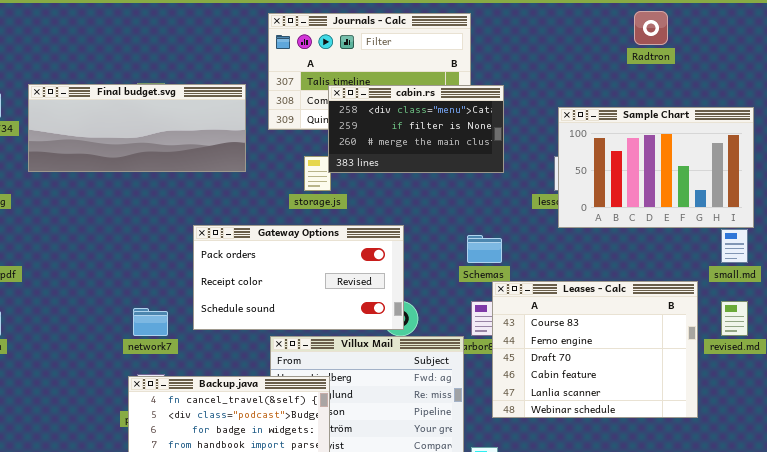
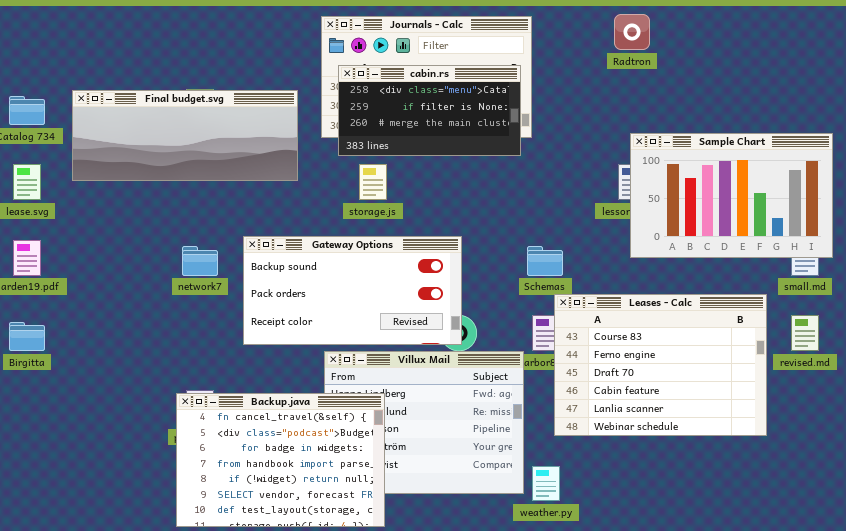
Radtron: [634,11,668,45] -> [614,14,650,50], moved
cabin.rs: [328,85,504,173] -> [338,65,521,156], moved
Sample Chart: [558,107,754,228] -> [630,133,833,258], moved
Gateway Options: [193,225,404,330] -> [243,236,462,345], scrolled up 1 row
network7: [133,308,168,336] -> [182,246,218,276], moved

